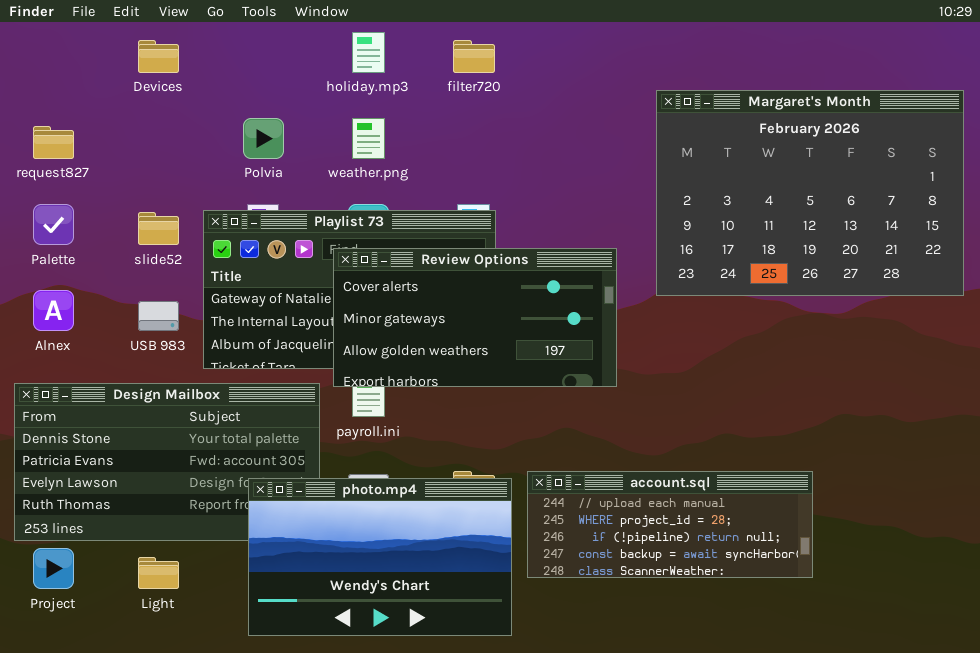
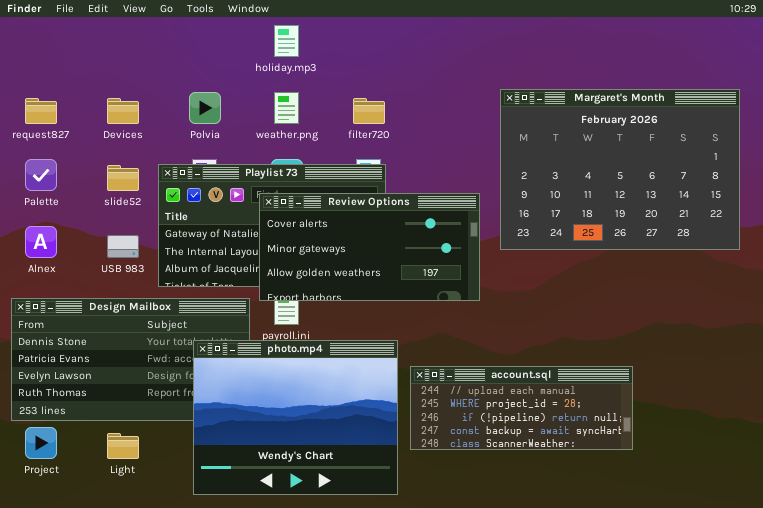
Devices: [138,40,179,73] -> [107,98,139,124], moved
filter720: [453,40,495,73] -> [353,98,385,124], moved
Margaret's Month: [656,90,964,296] -> [500,89,740,250], moved
photo.mp4: [248,478,512,636] -> [193,340,398,495], resized

